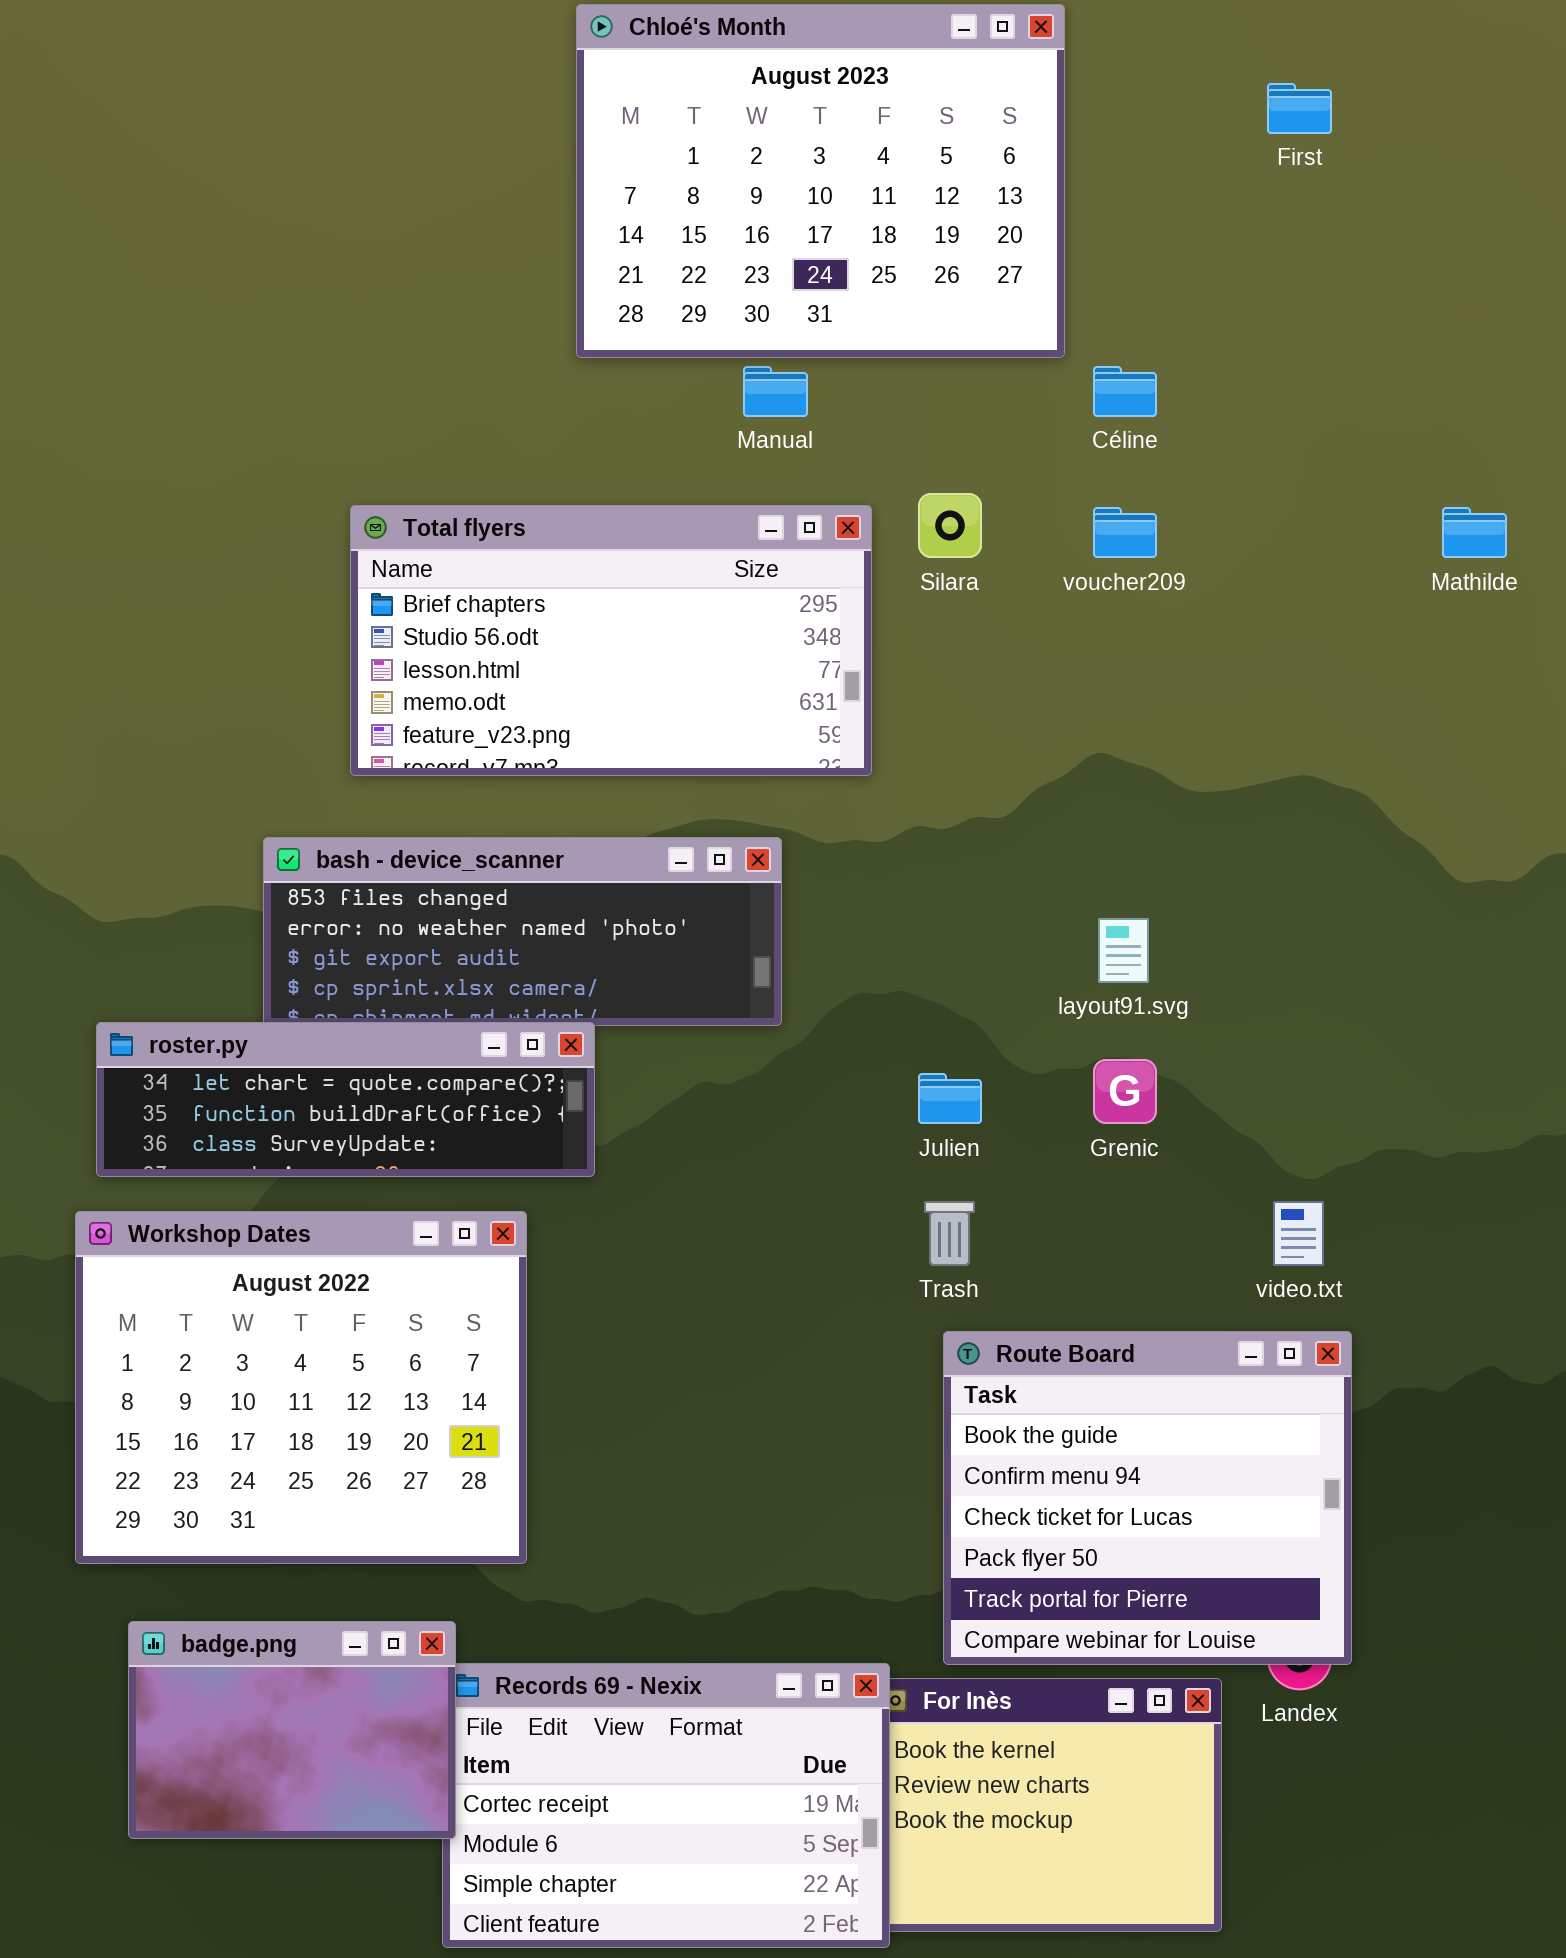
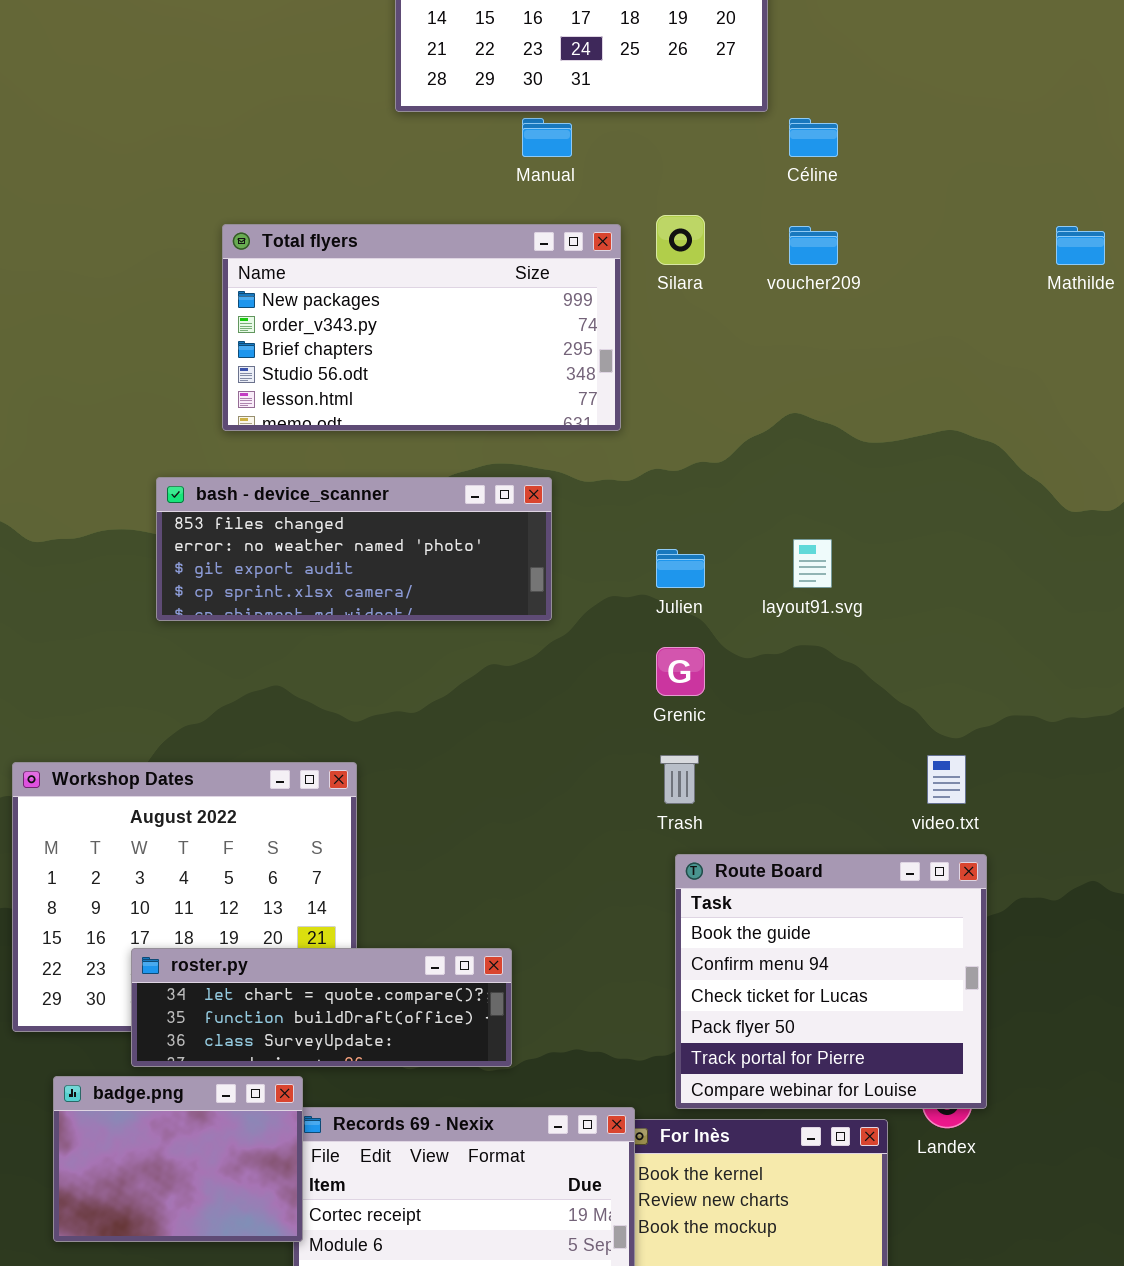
Total flyers: [350,505,872,776] -> [222,224,621,431], scrolled up 2 rows
roster.py: [96,1022,595,1177] -> [131,948,512,1067], moved
Grenic: [1093,1059,1157,1124] -> [656,647,705,696], moved
Julien: [918,1073,982,1124] -> [656,549,705,588], moved

